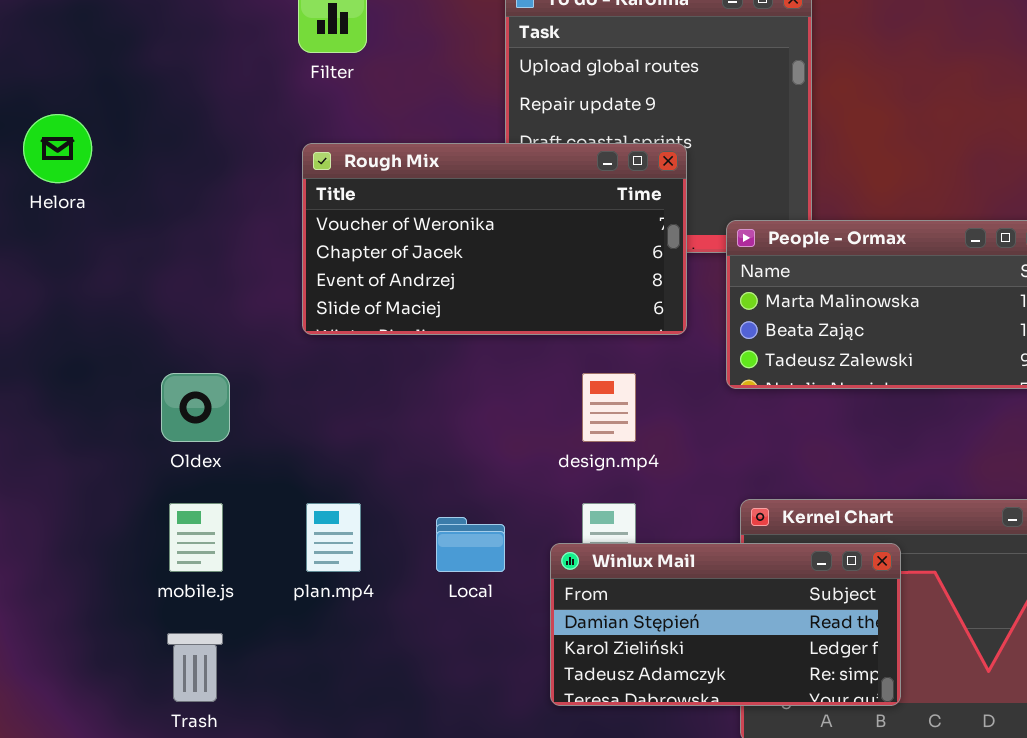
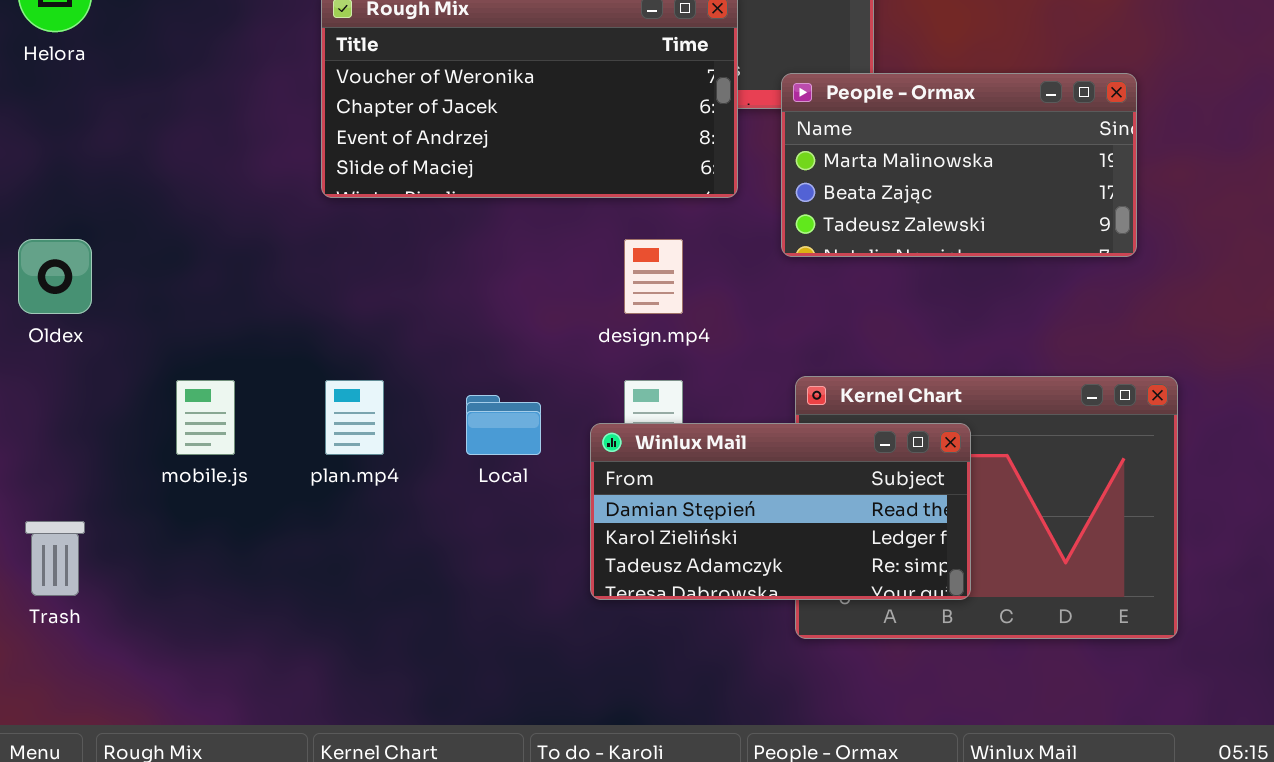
Oldex: [161,373,230,442] -> [18,239,92,314], moved
Trash: [167,633,223,702] -> [25,521,85,596], moved

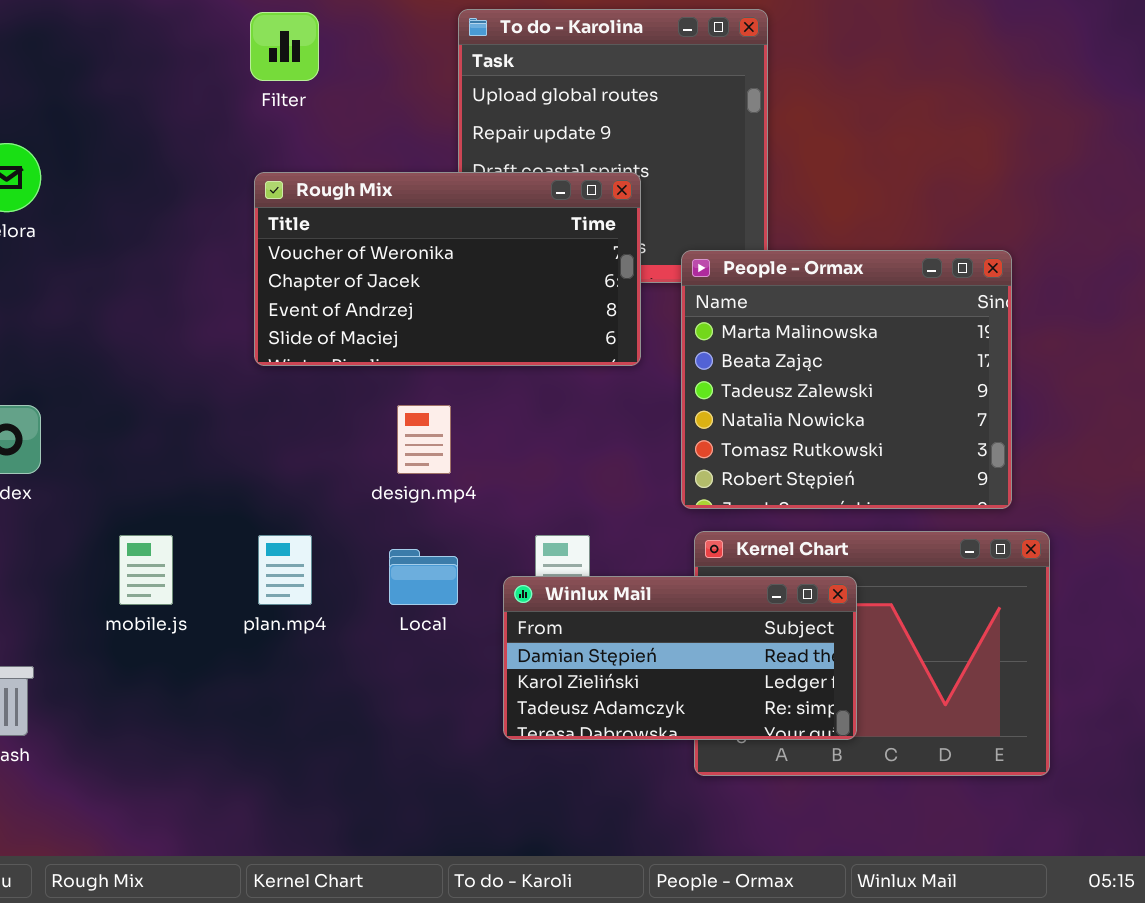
People - Ormax: [781,73,1137,257] -> [681,250,1012,509], resized
design.mp4: [624,239,683,314] -> [397,405,451,474], moved

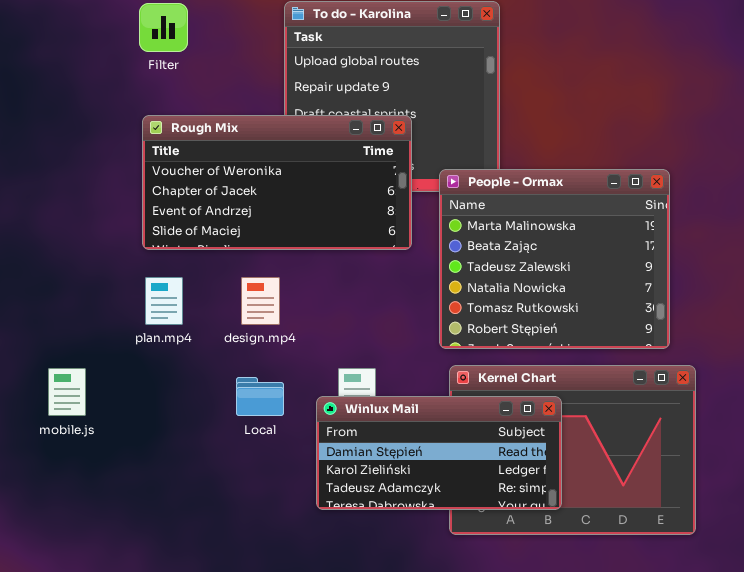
plan.mp4: [258,535,312,605] -> [145,277,183,325], moved

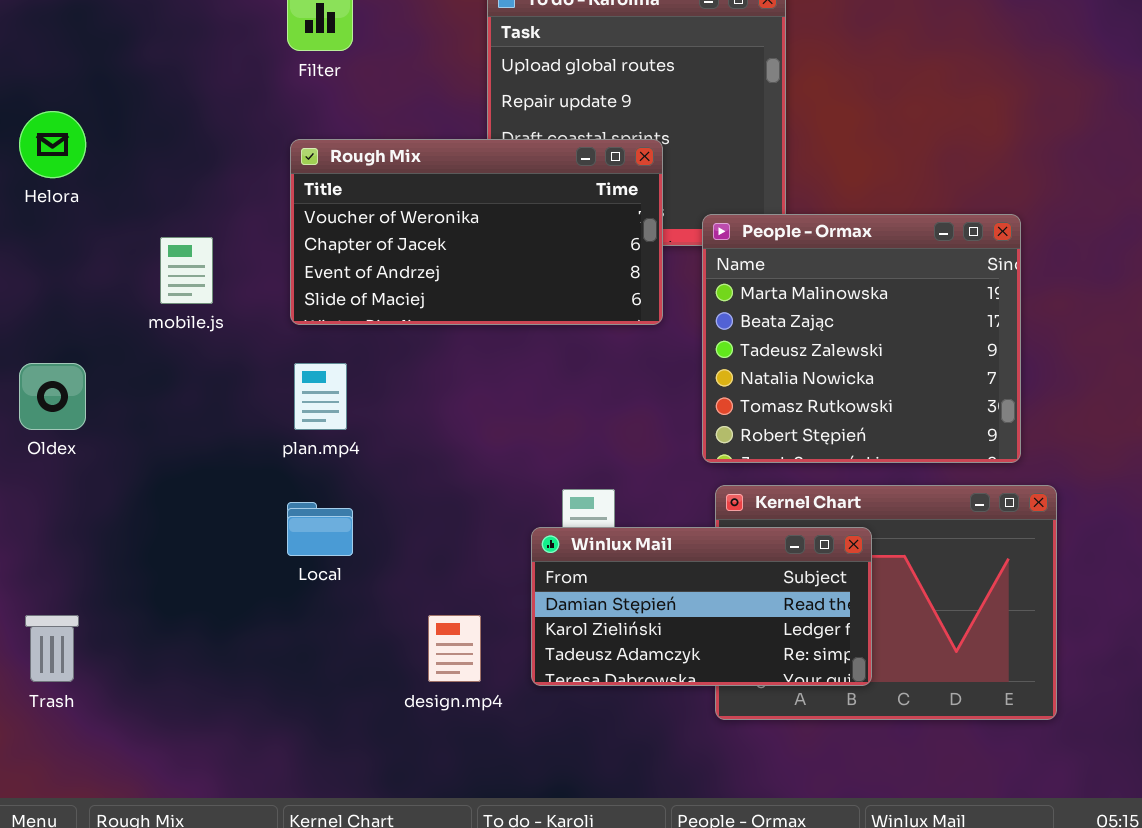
design.mp4: [241,277,280,325] -> [428,615,481,682], moved
mobile.js: [48,368,86,416] -> [160,237,213,304], moved
Local: [236,377,284,416] -> [287,502,353,556], moved

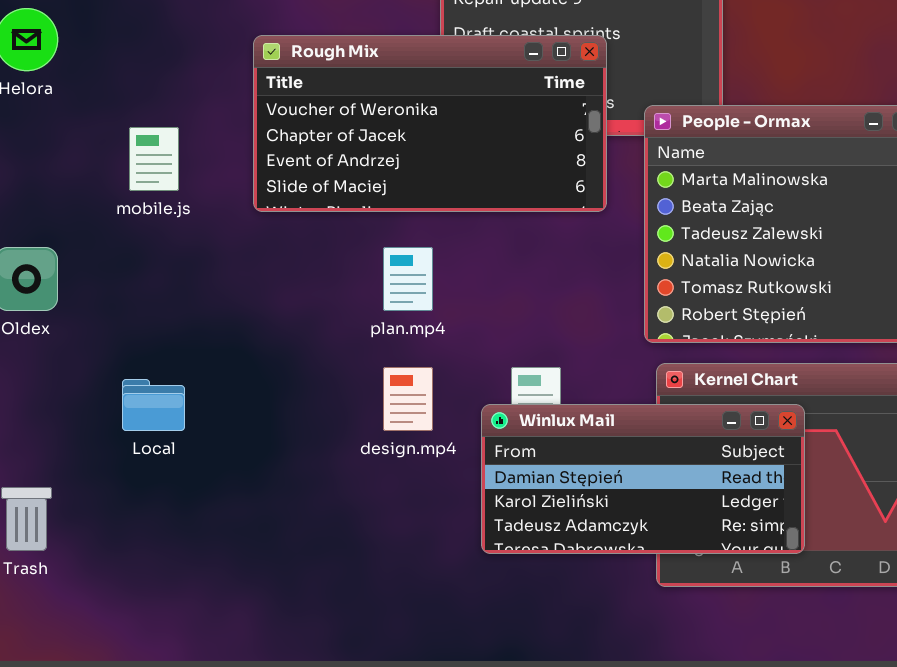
plan.mp4: [294,363,347,430] -> [383,247,433,311], moved
Local: [287,502,353,556] -> [122,379,185,431], moved
design.mp4: [428,615,481,682] -> [383,367,433,431], moved

